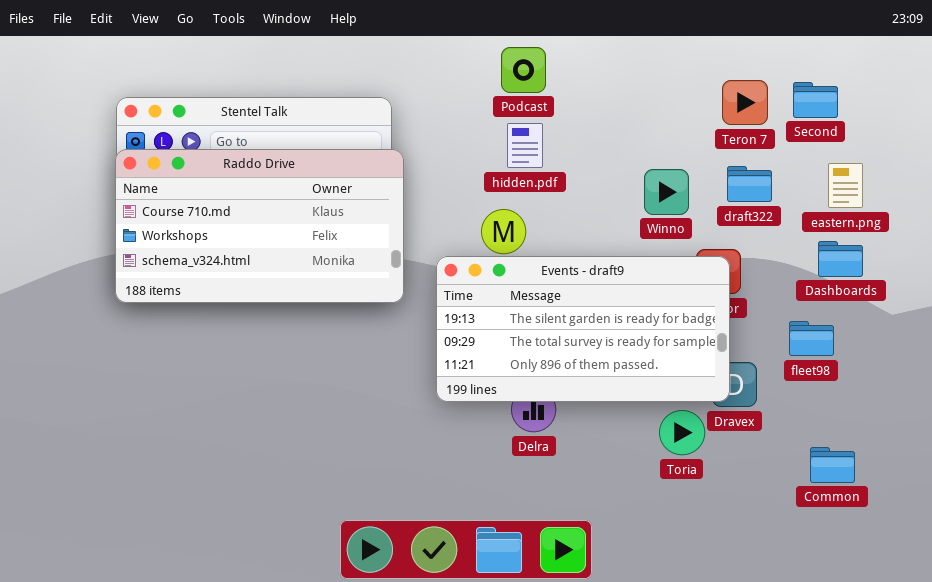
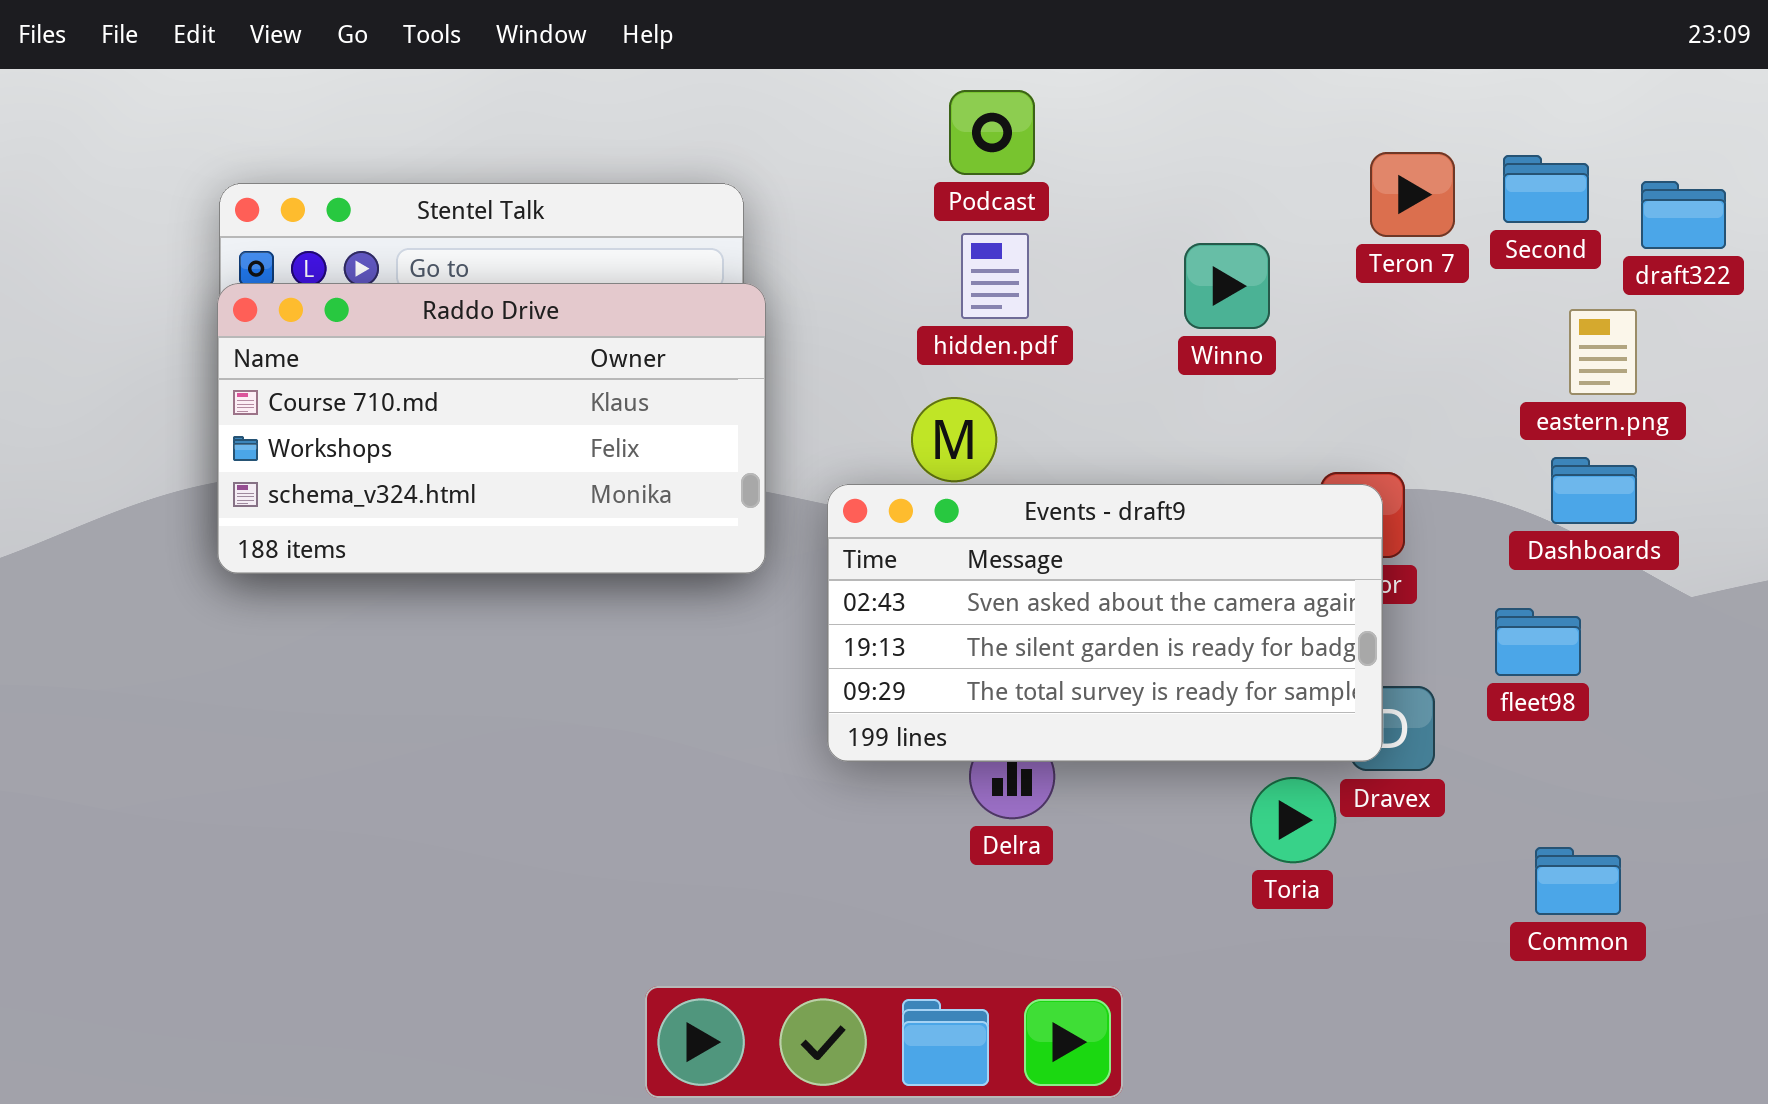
draft322: [727,166,772,202] -> [1641,181,1726,249], moved
Winno: [644,169,689,215] -> [1184,243,1270,329], moved
Events - draft9: [436,256,730,402] -> [827,484,1383,762], scrolled up 1 row

